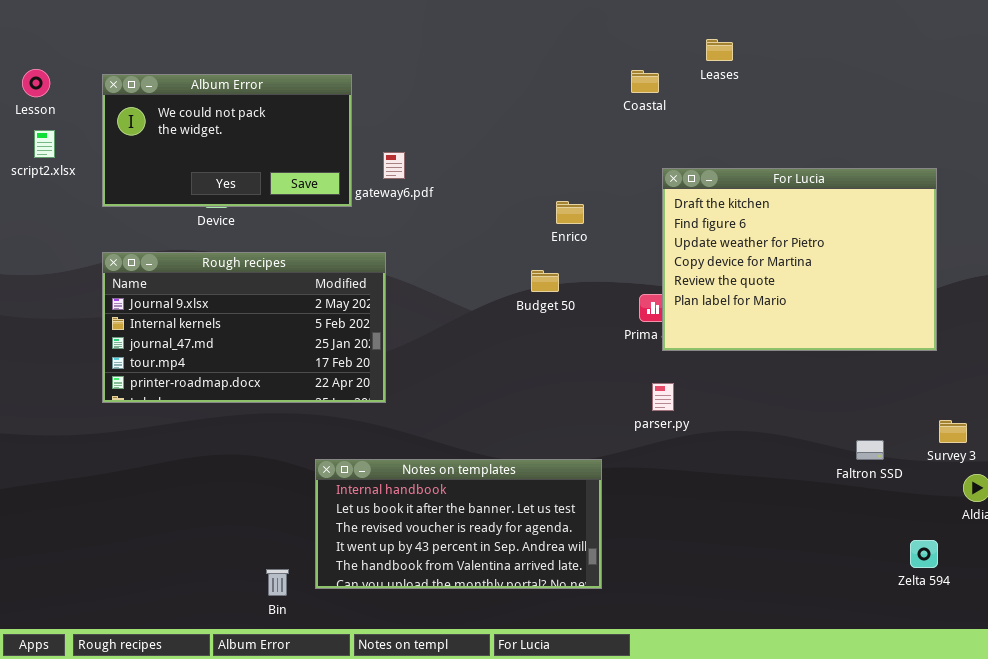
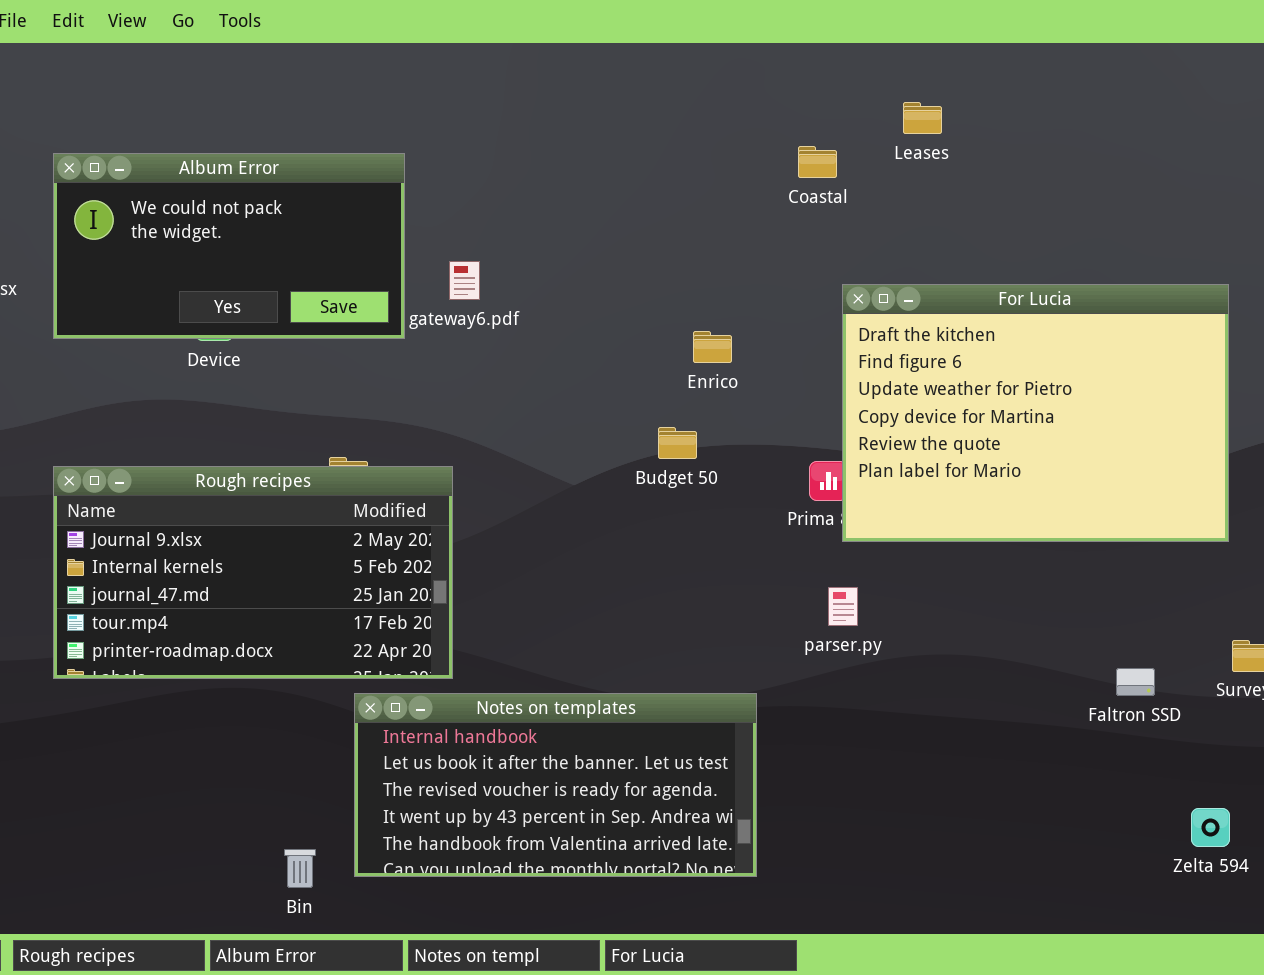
Rough recipes: [102,252,386,403] -> [53,466,453,679], moved

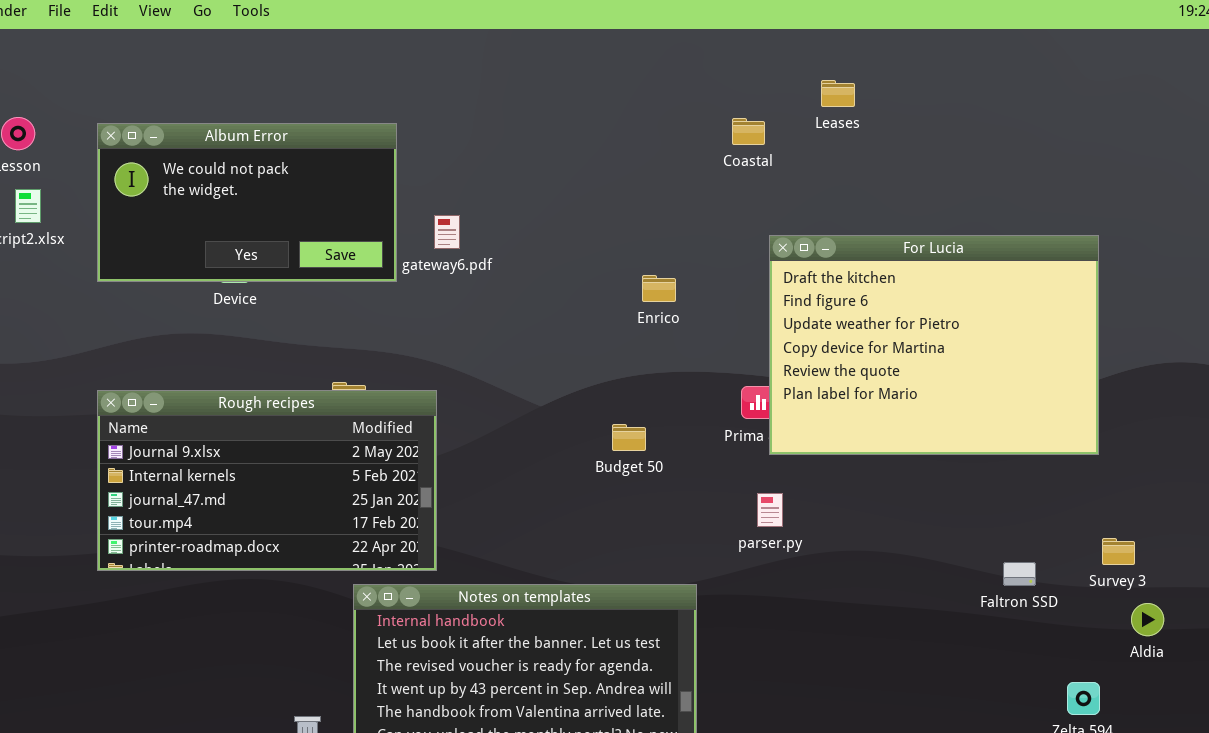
Budget 50: [658,427,697,459] -> [612,424,646,451], moved

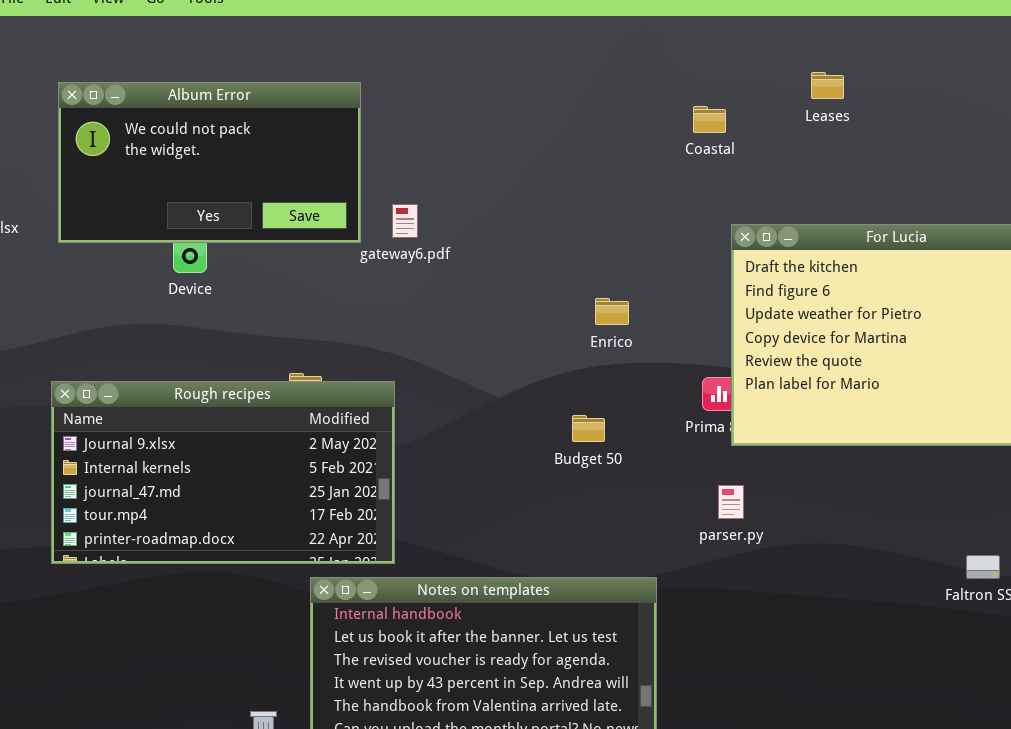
Leases: [821,80,855,107] -> [811,72,844,99], moved
Album Error: [97,123,397,282] -> [58,82,361,243], moved
Enrico: [642,275,676,302] -> [595,298,629,325], moved

